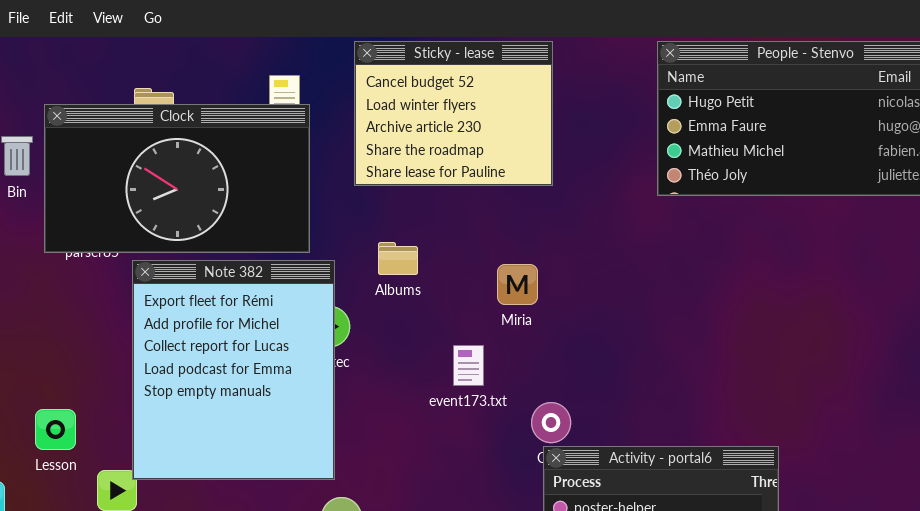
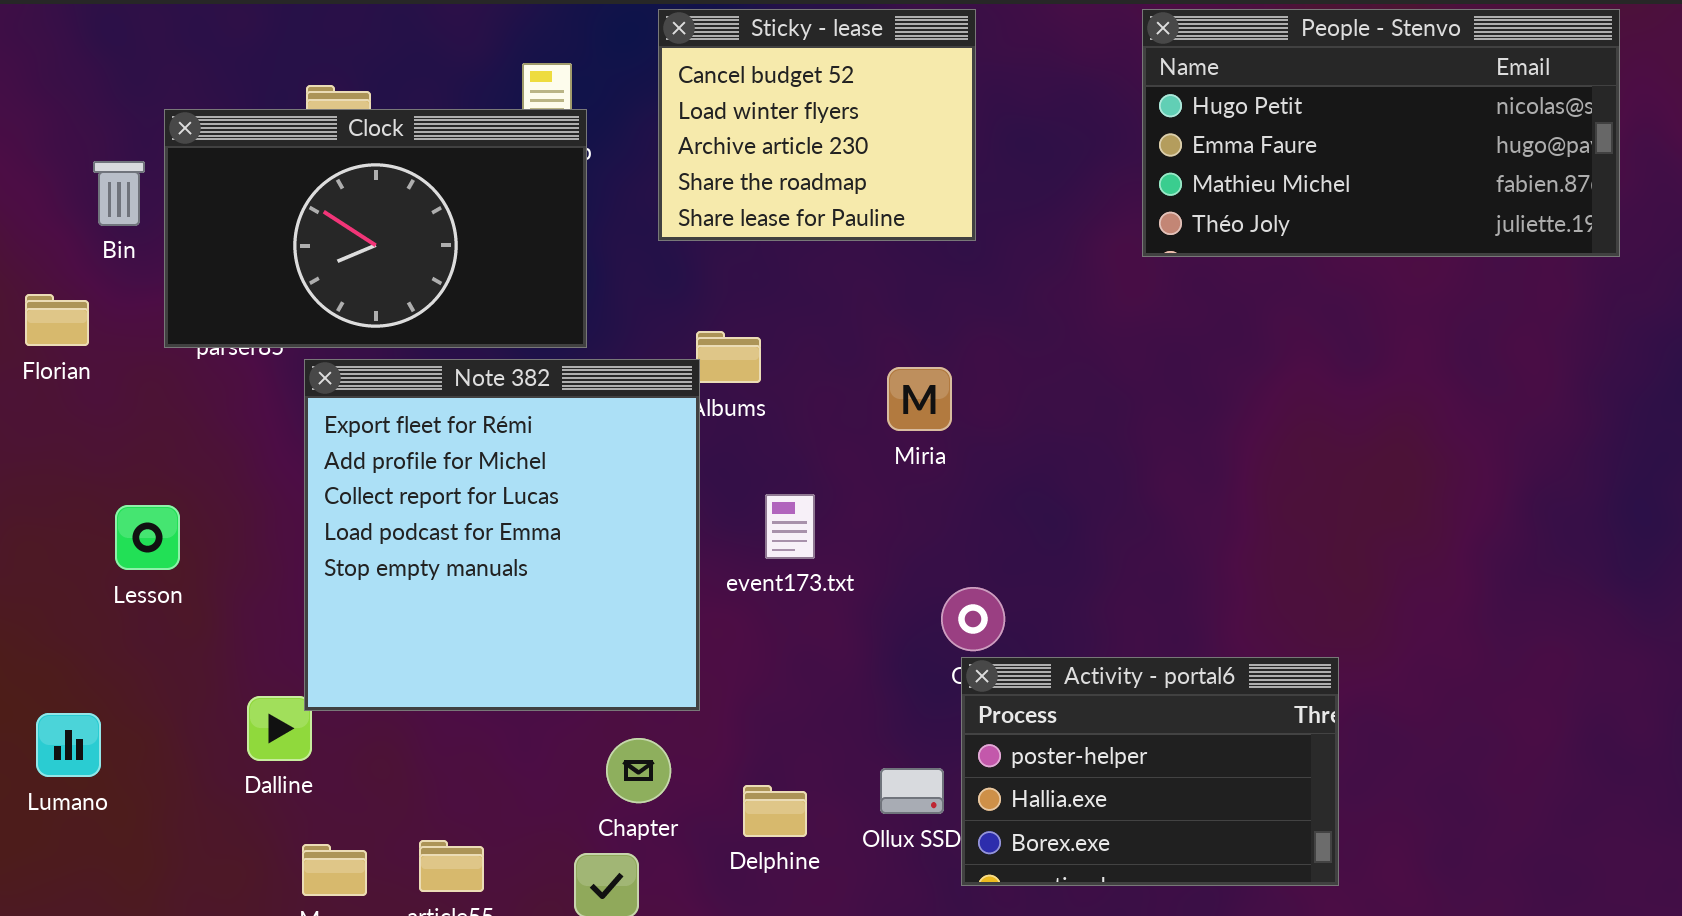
Note 382: [132,260,335,480] -> [304,359,700,711], resized
event173.txt: [453,345,484,386] -> [765,494,815,559], moved
Lesson: [35,409,76,450] -> [115,505,180,570], moved

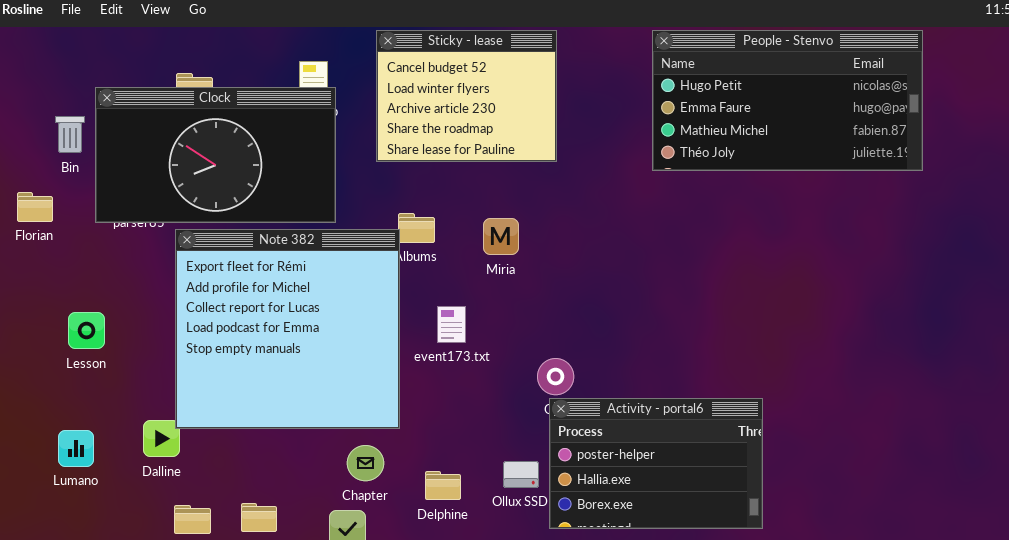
Miria: [887,367,952,431] -> [483,218,519,255], moved
Lumano: [36,713,101,777] -> [58,430,94,467], moved

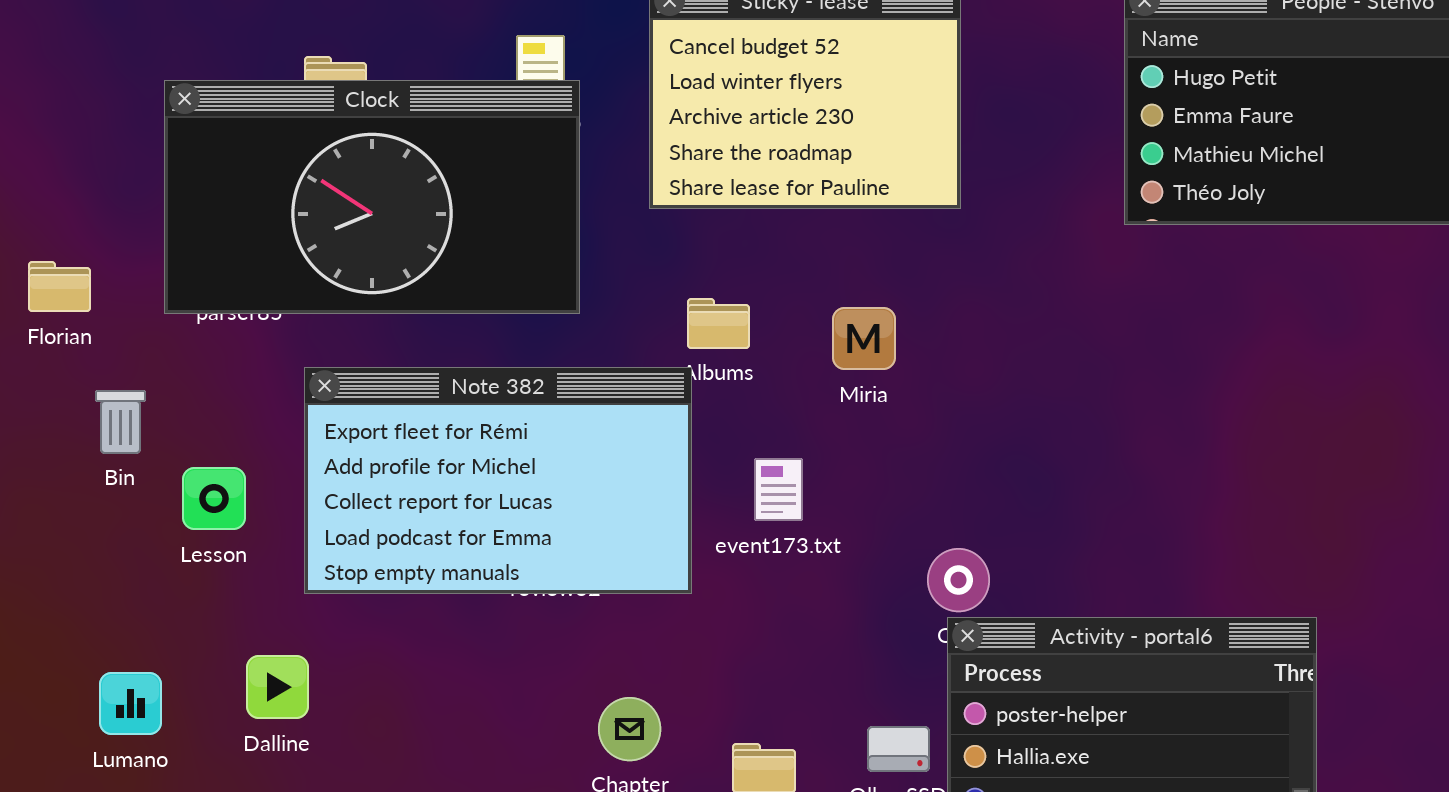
Bin: [55,116,85,153] -> [95,390,146,454], moved
Note 382: [175,229,400,429] -> [304,367,692,594], moved, resized
Lesson: [68,312,105,349] -> [182,467,246,530], moved

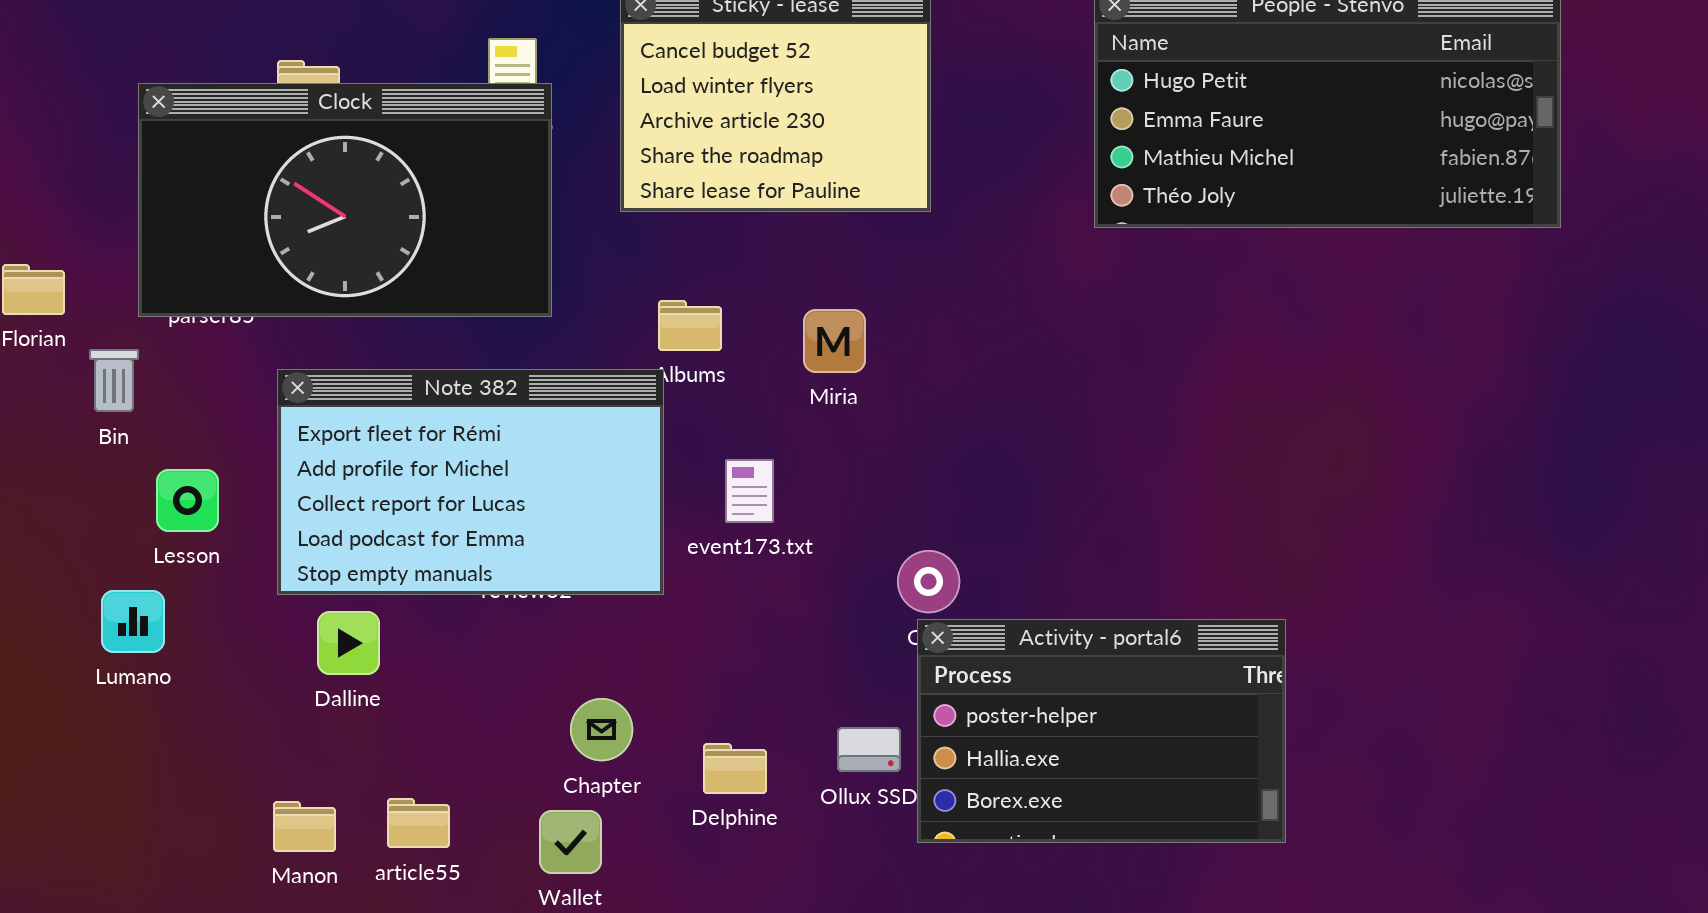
Bin: [95,390,146,454] -> [89,349,139,412], moved
Dalline: [246,655,309,719] -> [317,611,380,675], moved
Lumano: [99,672,162,735] -> [101,590,165,653], moved

